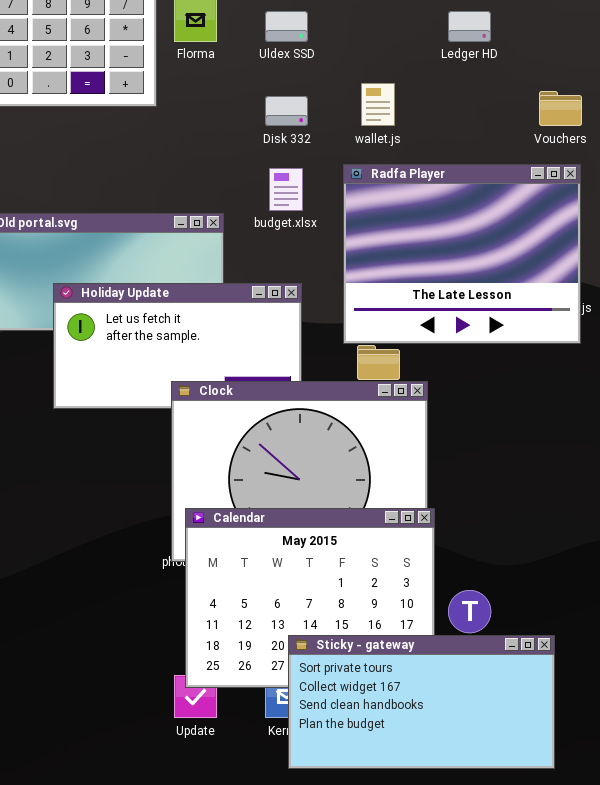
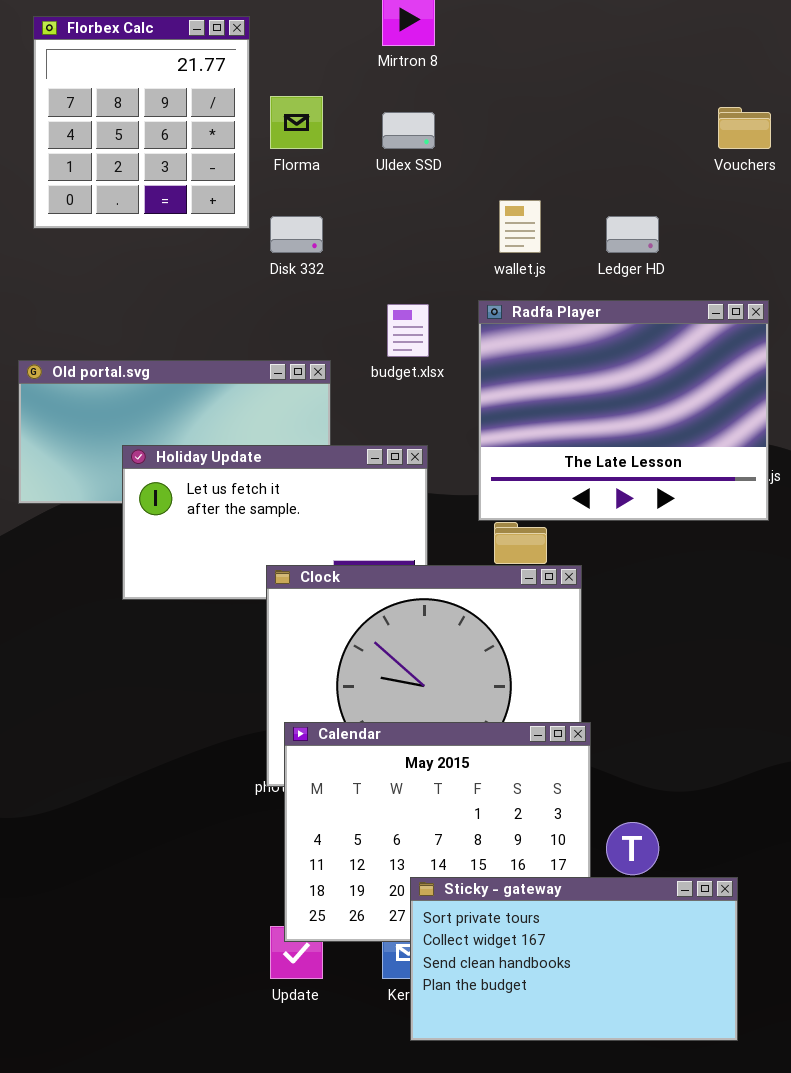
Ledger HD: [448,11,491,42] -> [606,216,659,253], moved
Vouchers: [539,91,582,126] -> [718,107,771,149], moved
Disk 332: [265,96,308,126] -> [270,216,323,253], moved

